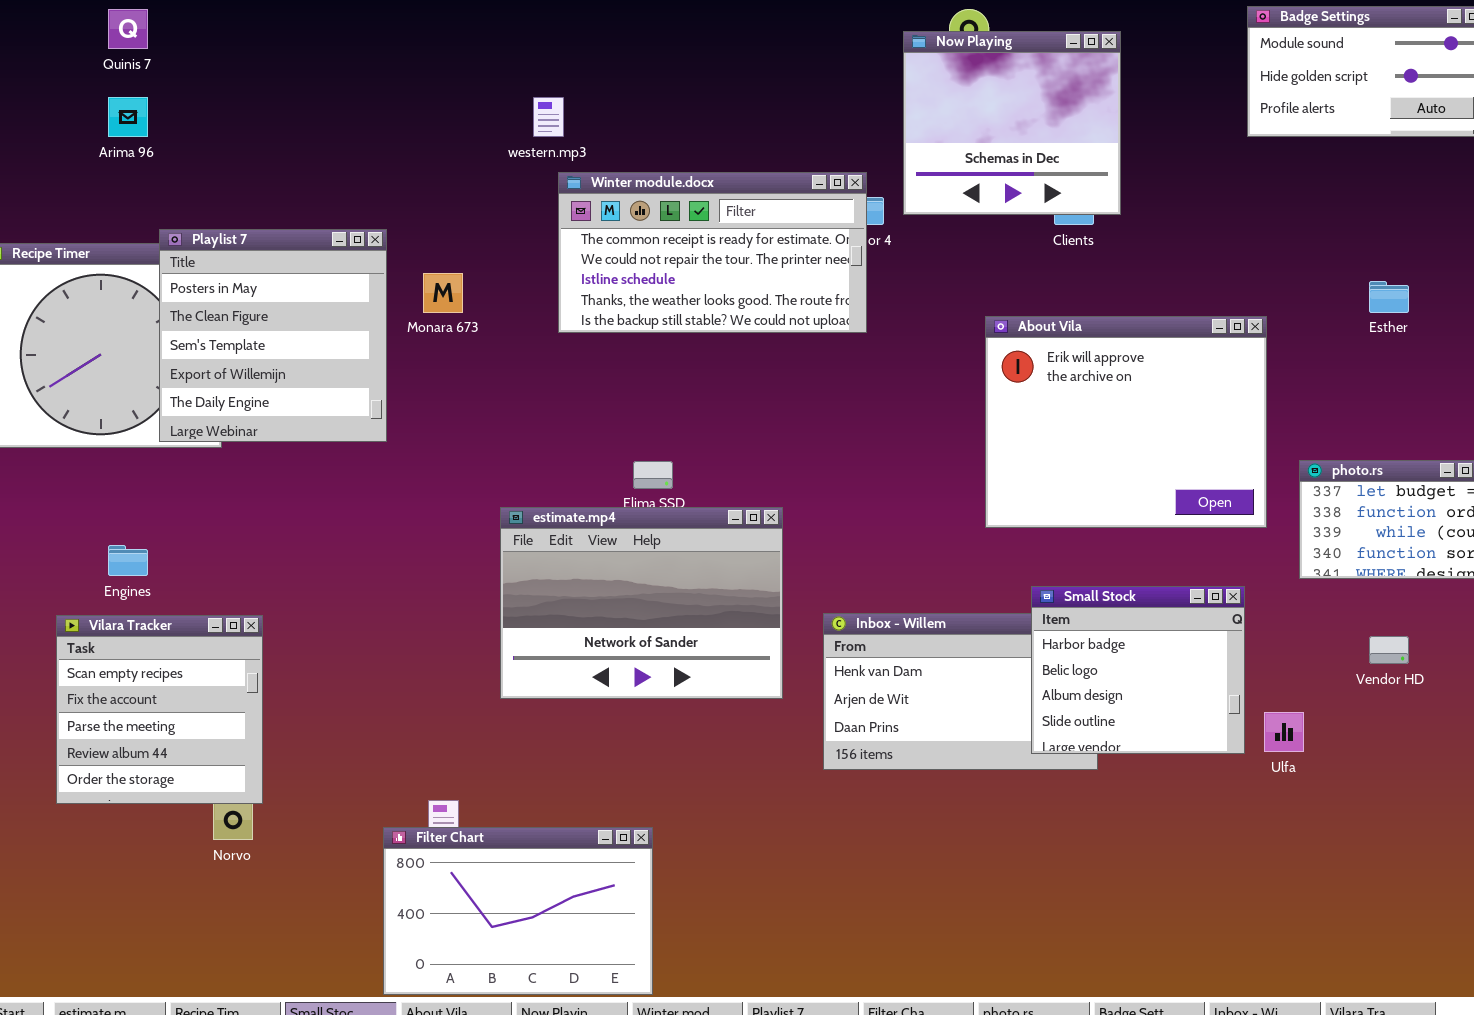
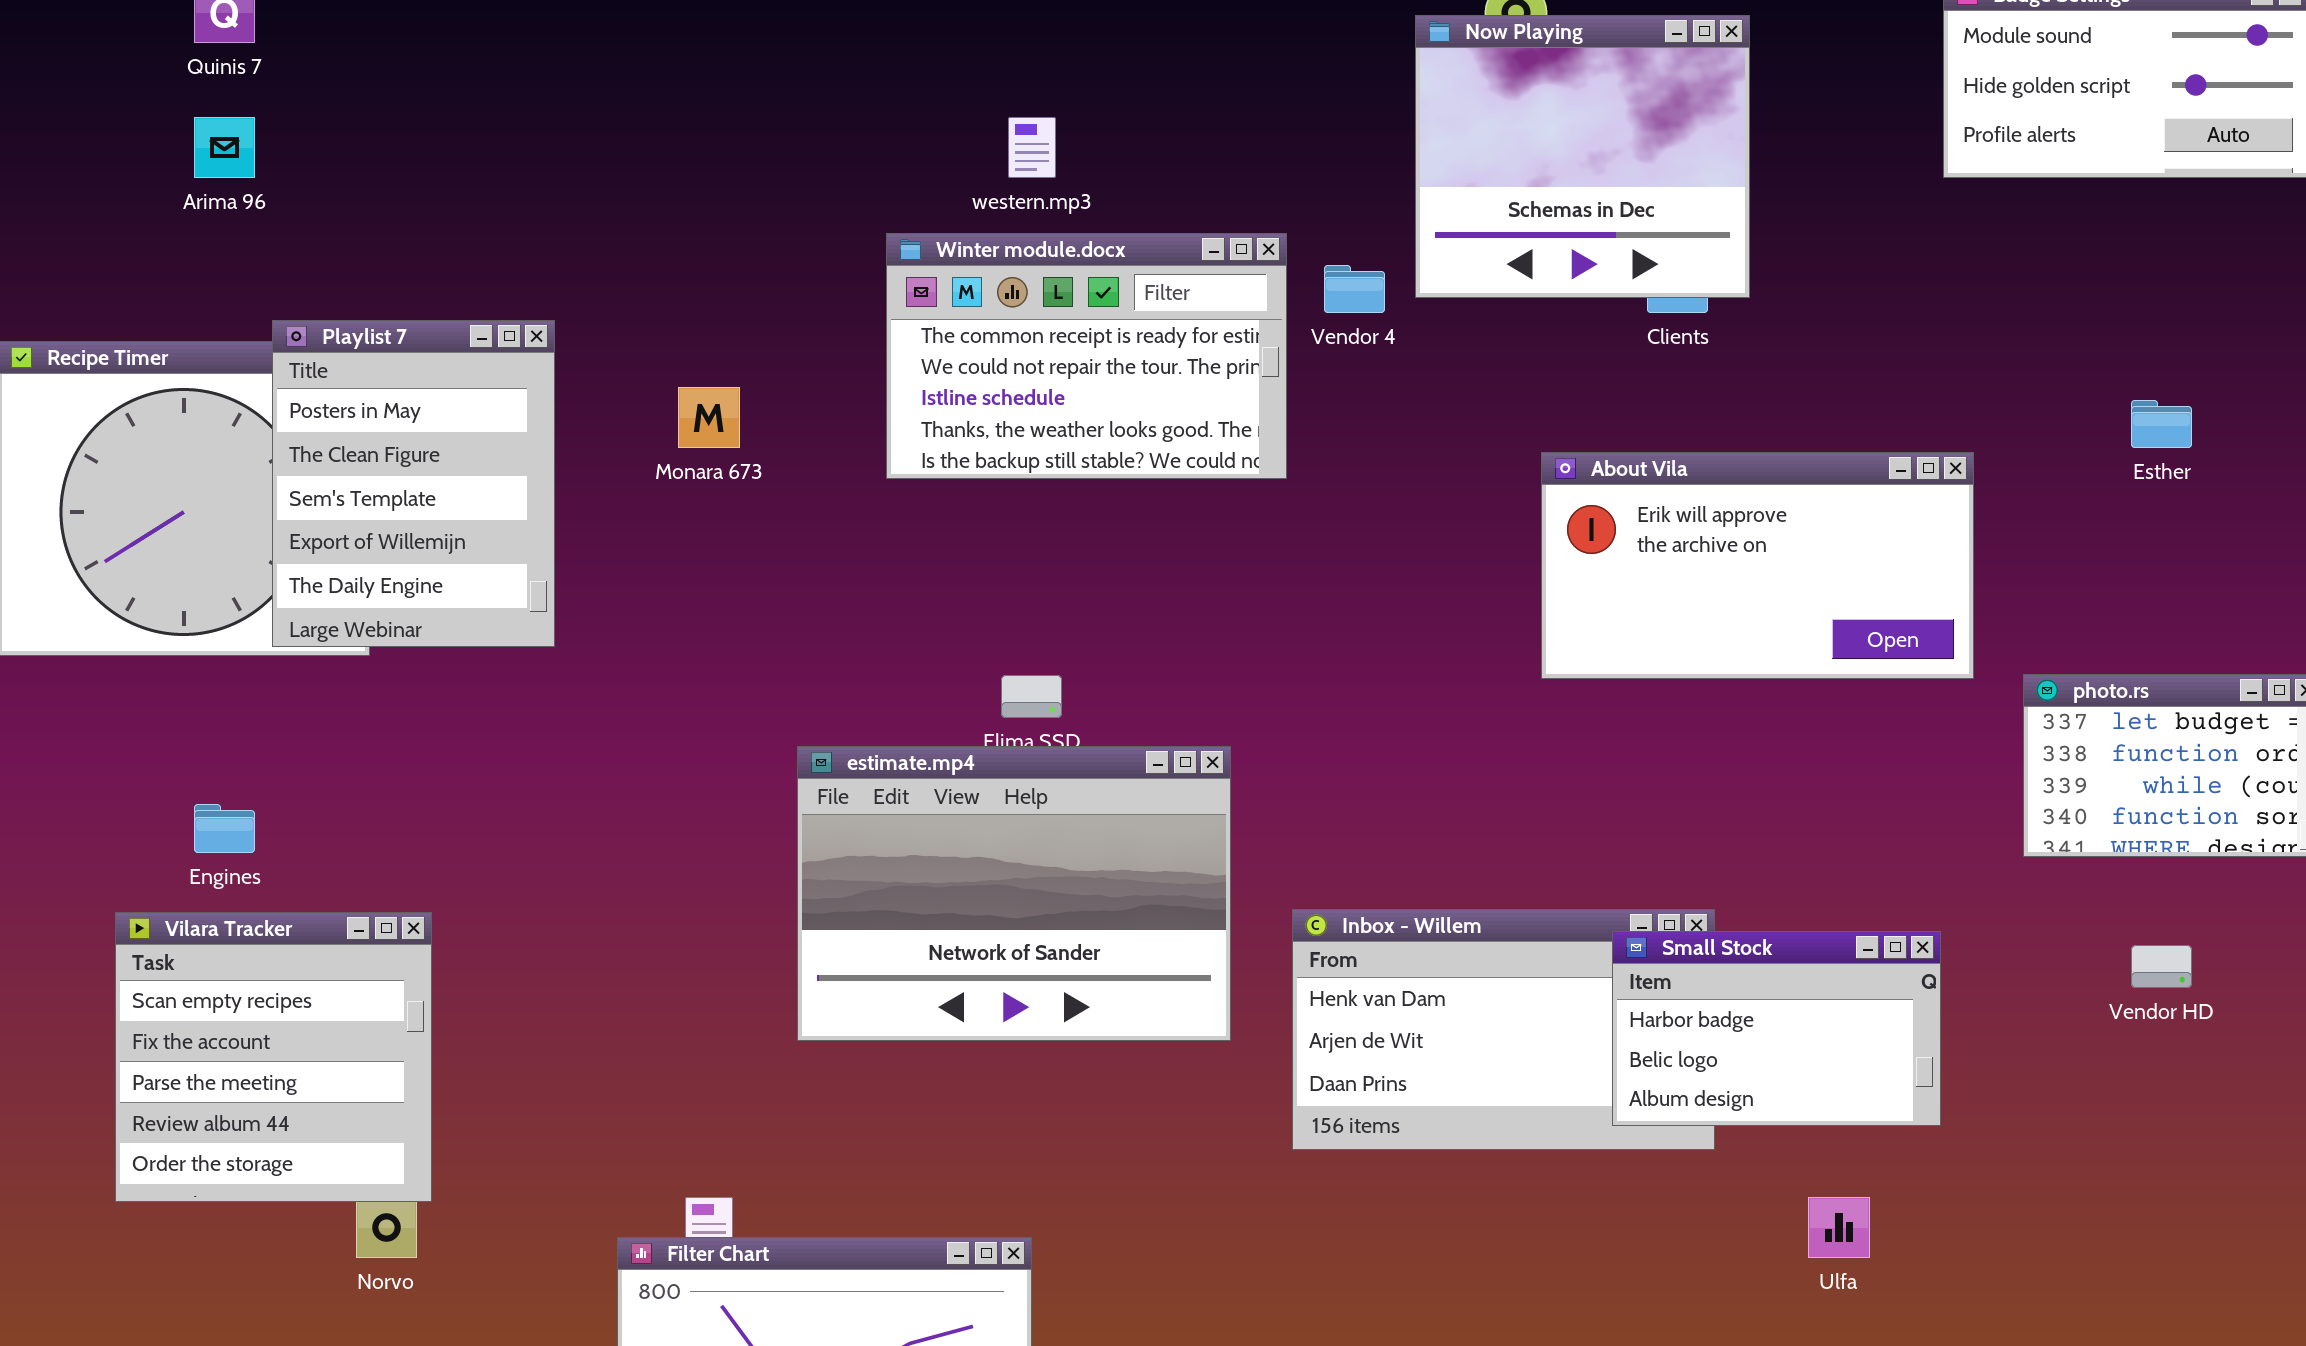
western.mp3: [533,97,564,137] -> [1008,117,1056,178], moved
Winter module.docx: [558,172,867,333] -> [886,233,1287,479], resized
Playlist 7: [159,229,387,442] -> [272,320,555,647], resized
About Vila: [985,316,1267,528] -> [1541,452,1974,679], resized
Small Stock: [1031,586,1245,754] -> [1612,931,1941,1126], resized
Ulfa: [1264,712,1304,752] -> [1808,1197,1870,1258], moved

